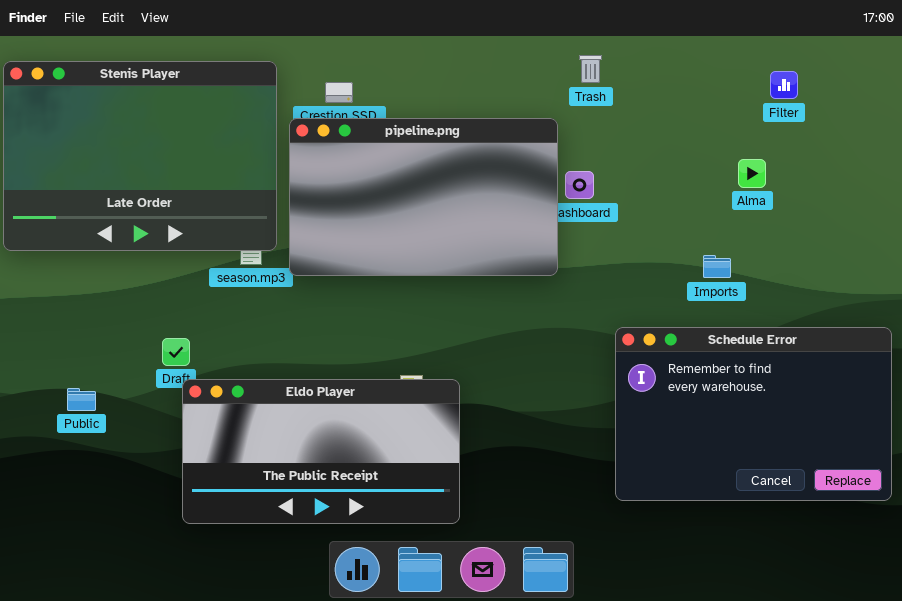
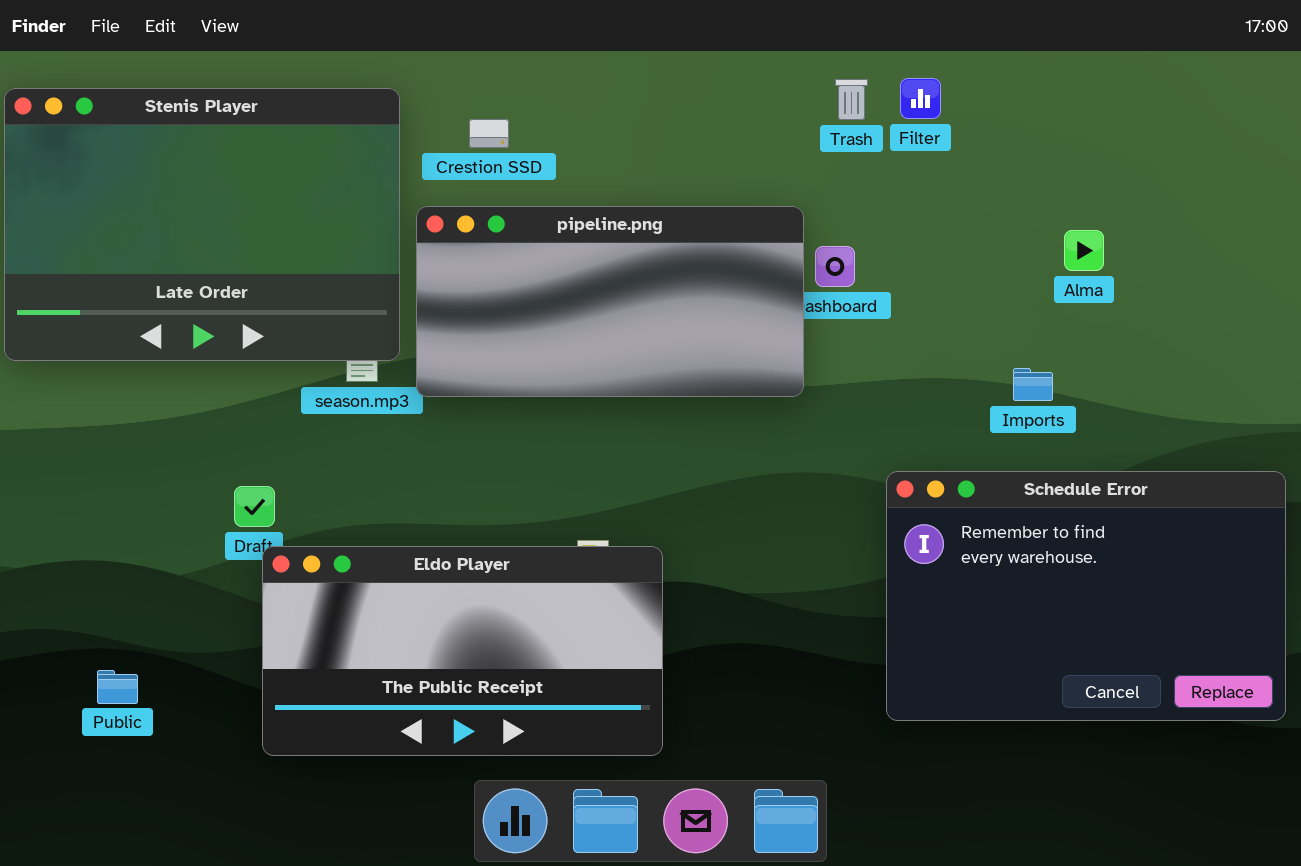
Filter: [770,71,798,99] -> [900,78,941,119], moved
pipeline.png: [289,118,558,276] -> [416,206,804,397], resized
Public: [67,388,96,411] -> [97,670,138,704], moved

